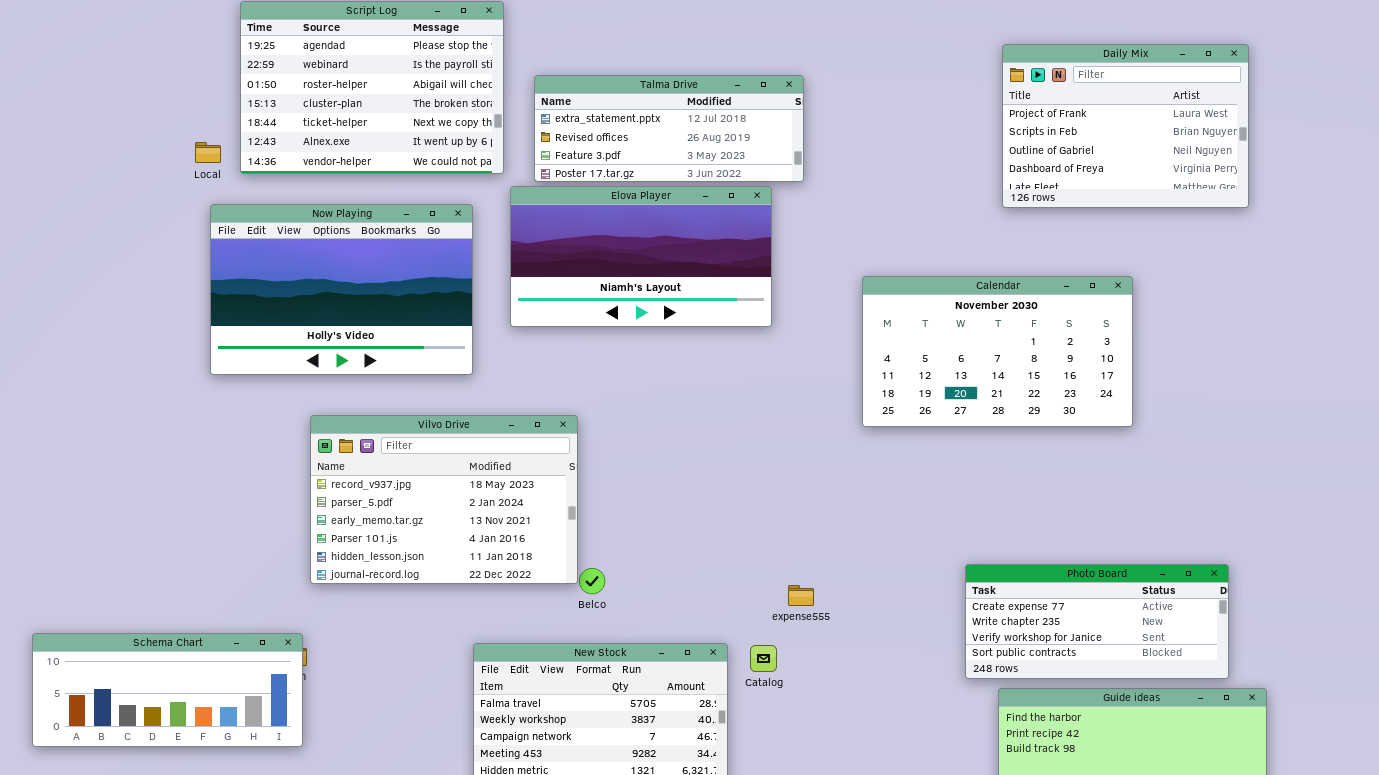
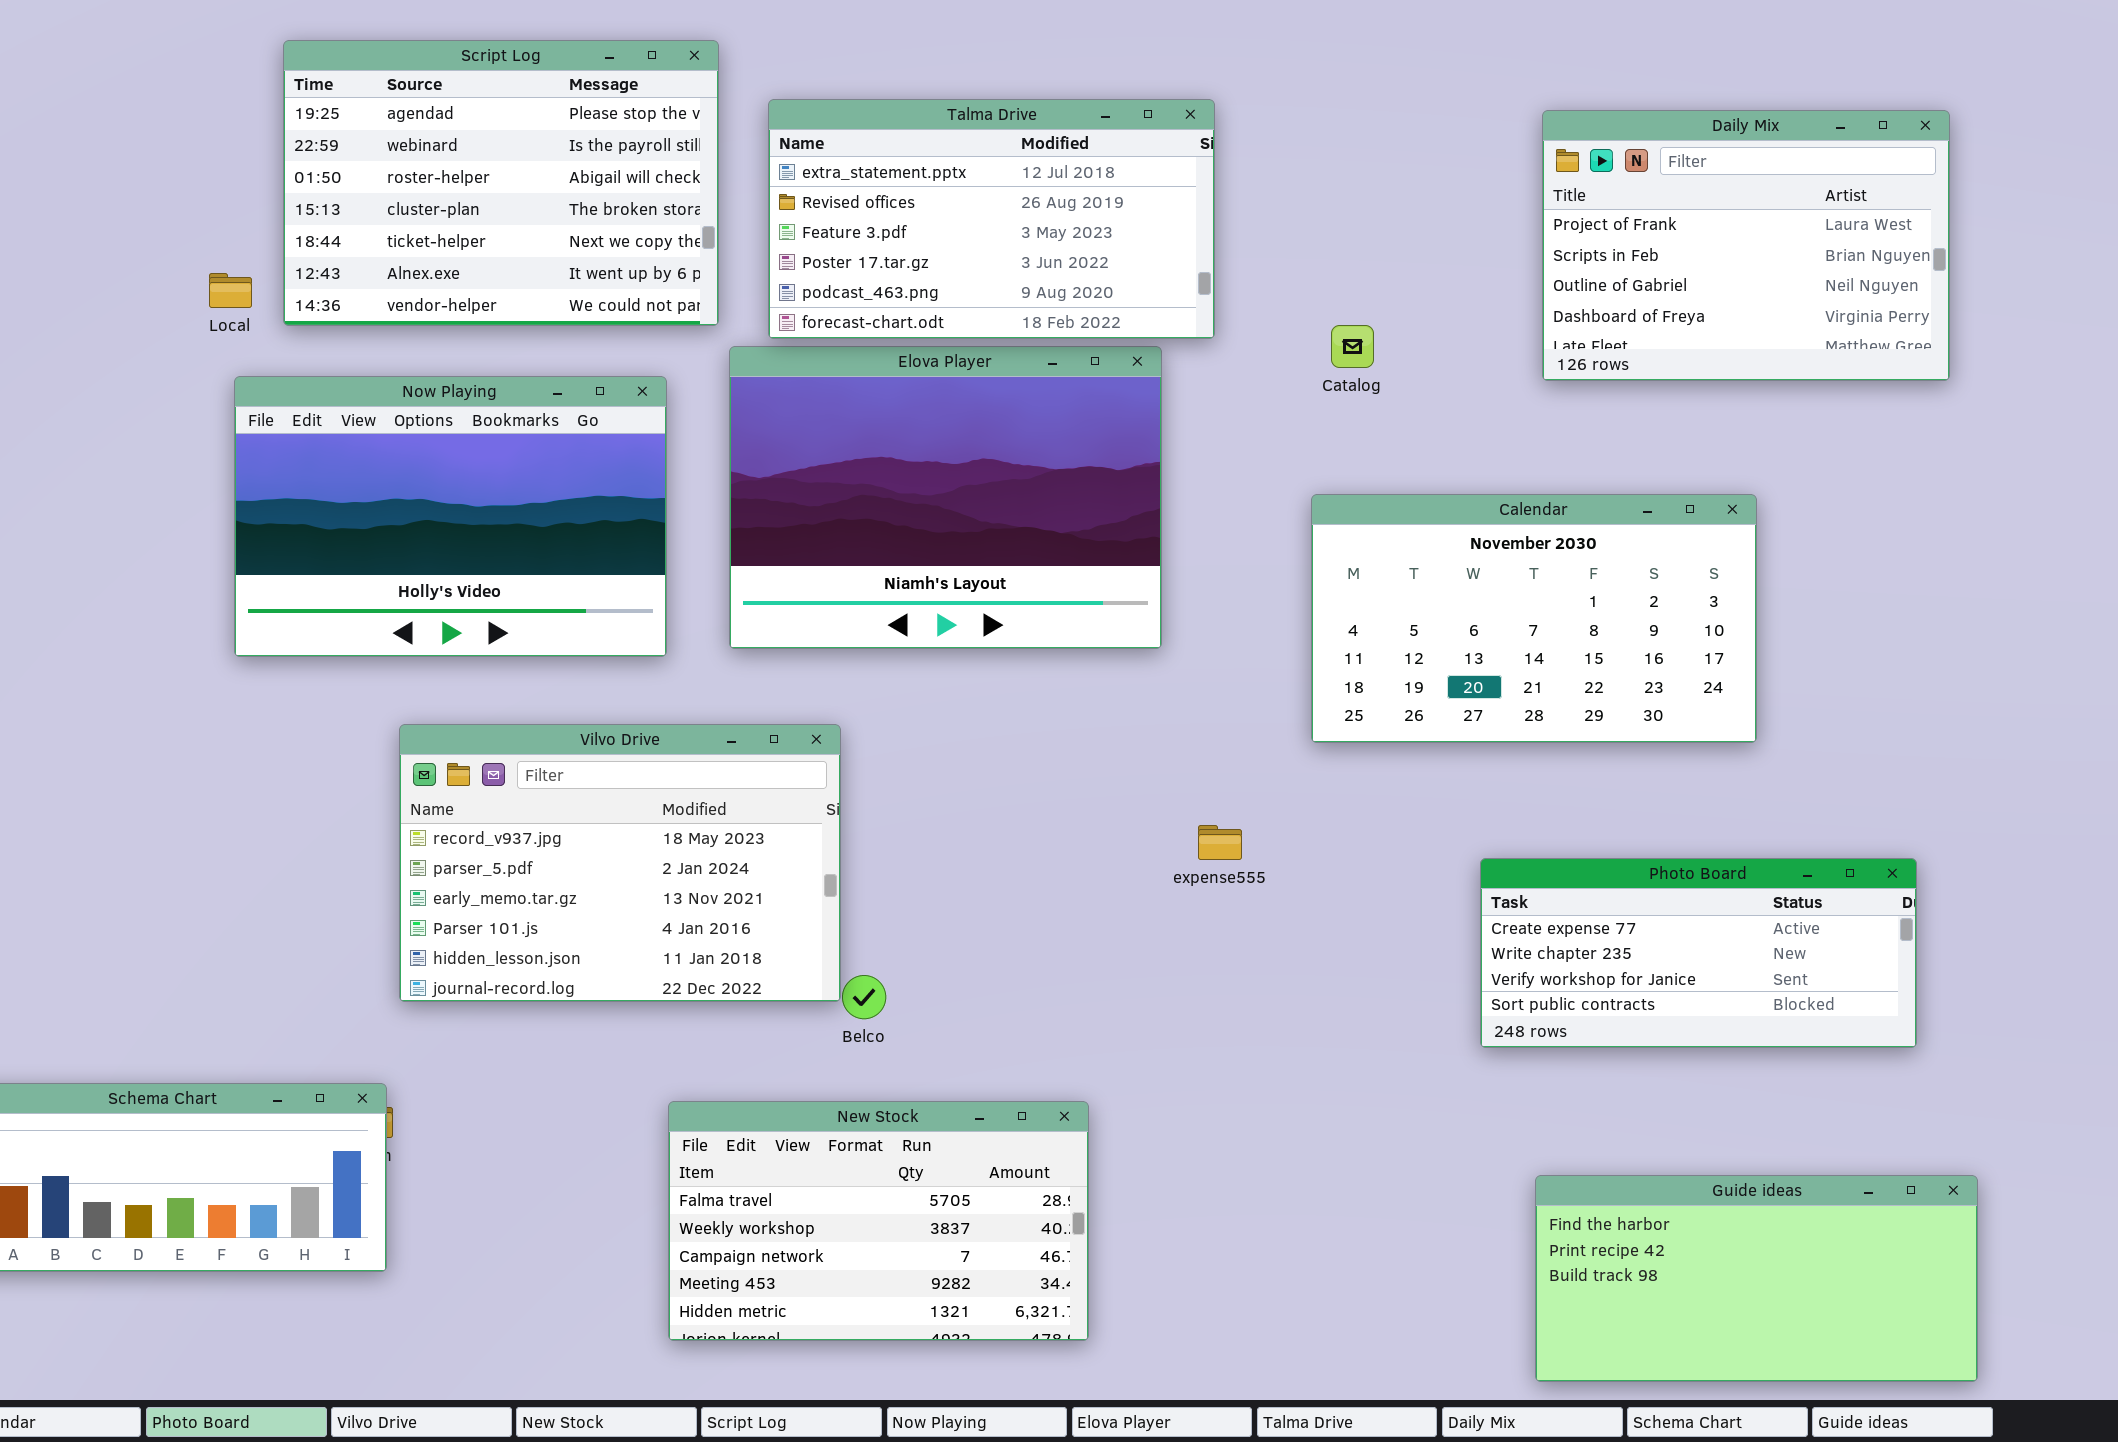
Talma Drive: [534,75,804,182] -> [768,99,1215,339], resized
Elova Player: [510,186,772,327] -> [729,346,1162,649], resized
Photo Board: [965,564,1229,679] -> [1480,858,1917,1048], moved
expense555: [788,585,814,606] -> [1198,825,1242,860], moved
Catalog: [750,645,777,672] -> [1331,325,1374,368], moved

